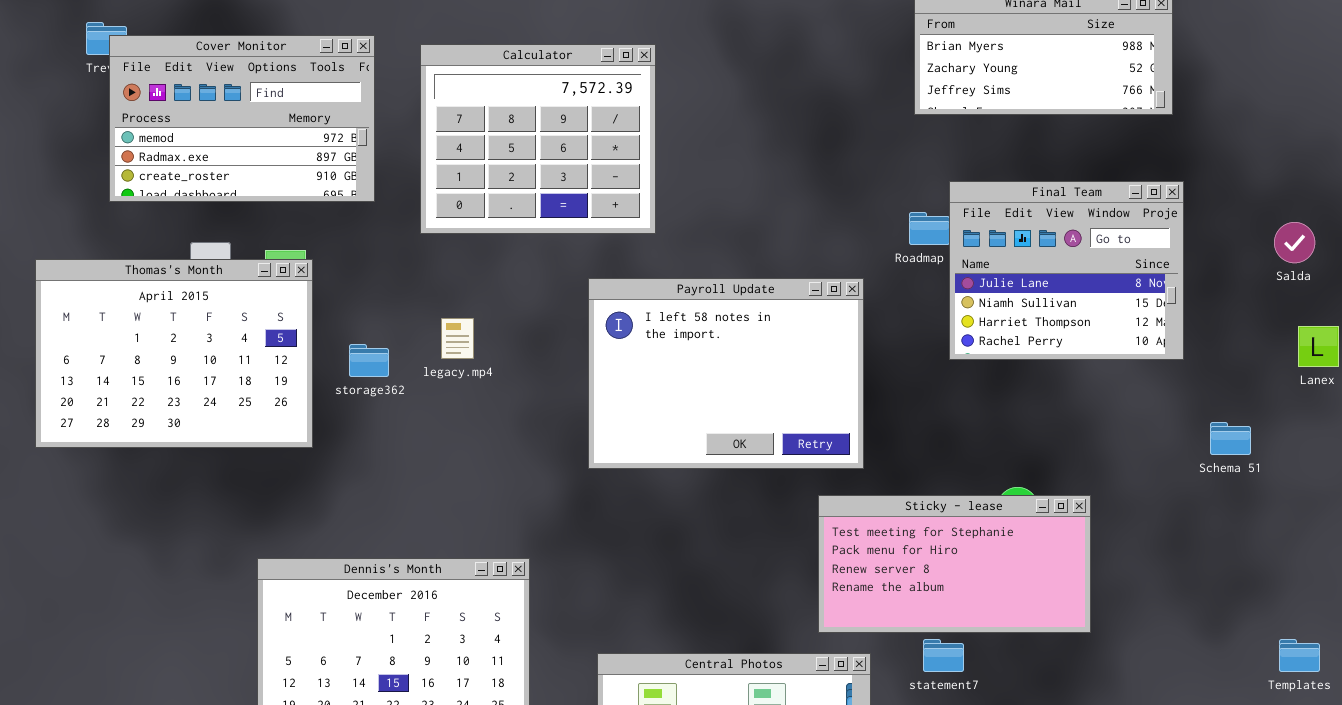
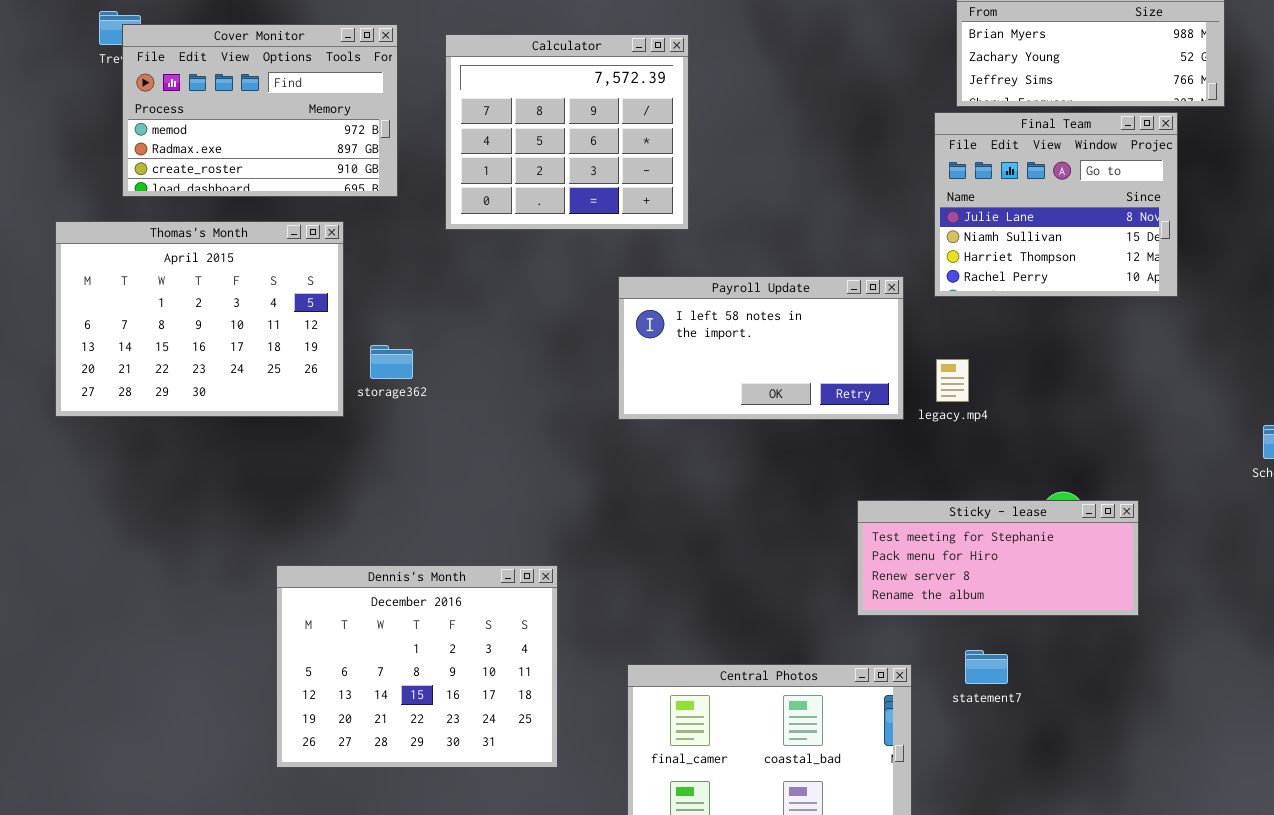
Final Team: [949,181,1184,360] -> [934,112,1178,297], moved
Thomas's Month: [35,259,313,448] -> [55,221,344,417], moved
Payroll Update: [588,278,864,469] -> [618,276,904,420], resized
legacy.mp4: [441,318,474,359] -> [936,359,969,402], moved
Sticky - lease: [818,495,1091,633] -> [857,500,1139,616], resized

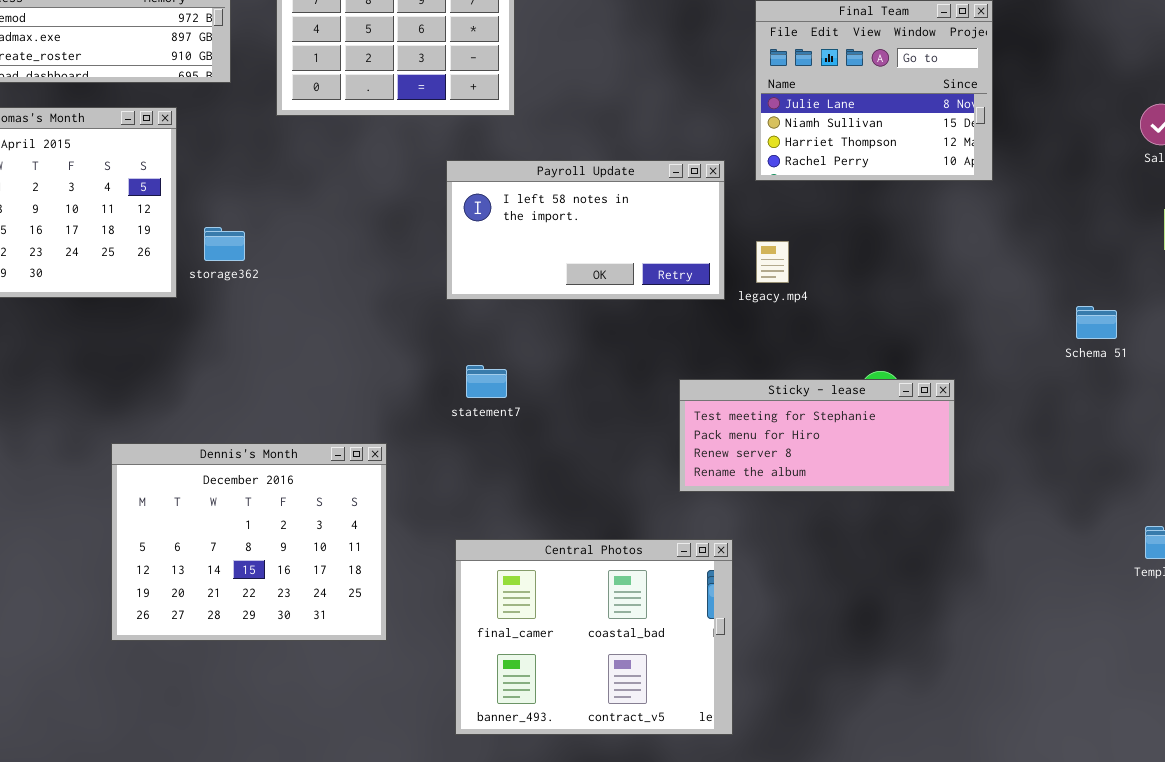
statement7: [965,650,1008,684] -> [466,365,507,398], moved

